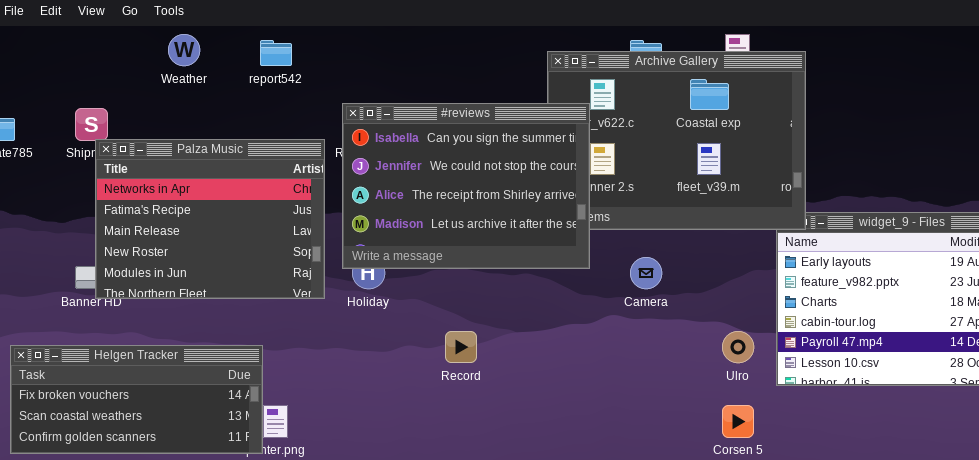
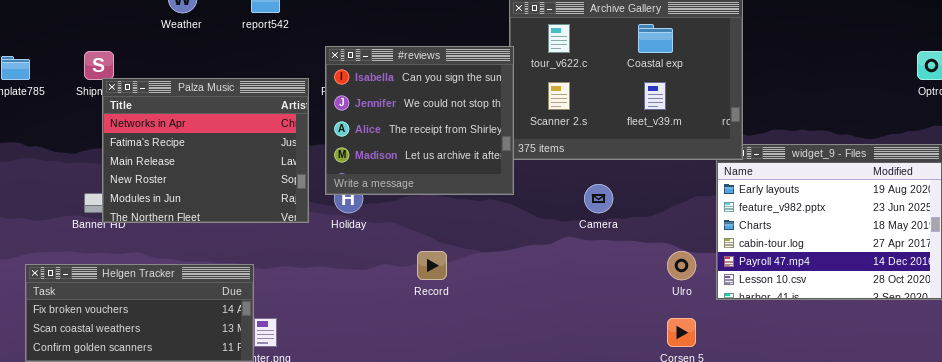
#reviews: [342,103,590,269] -> [325,46,514,195], resized

